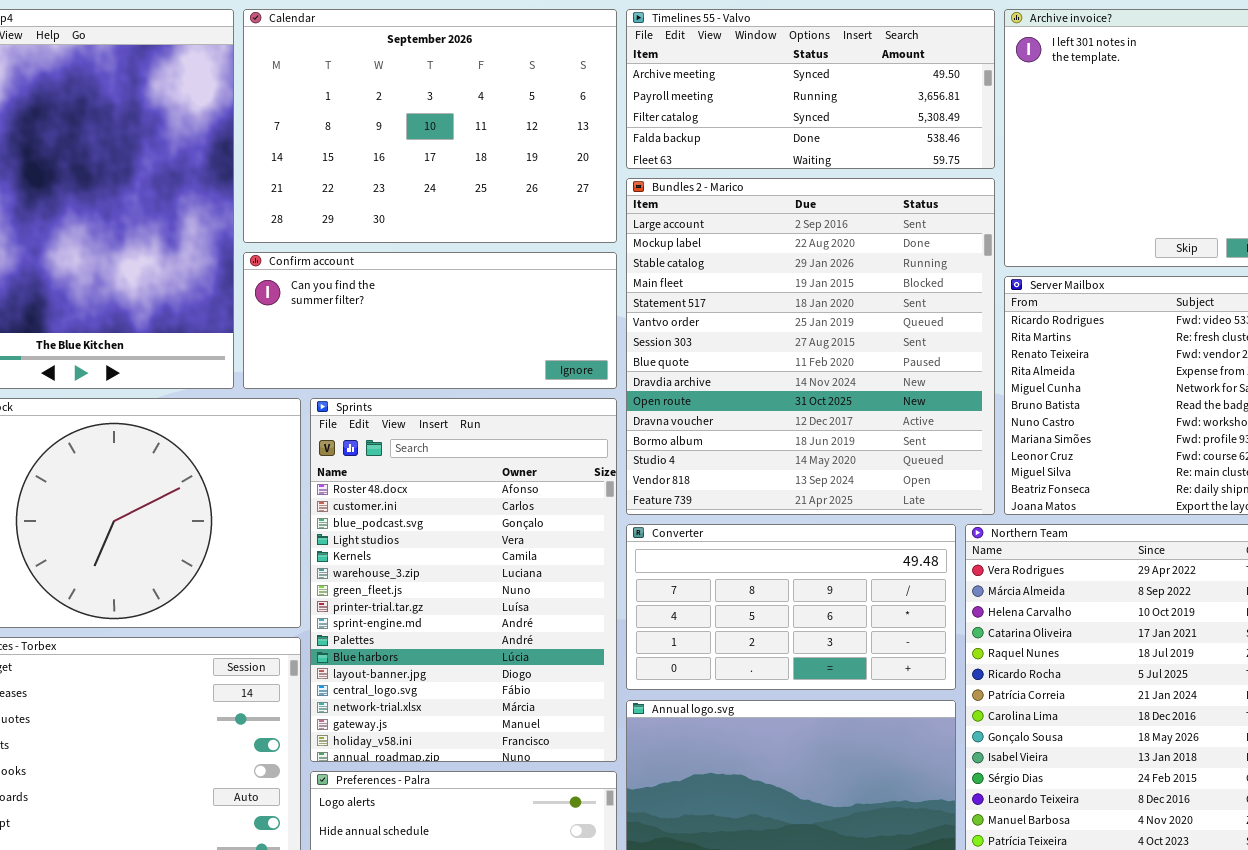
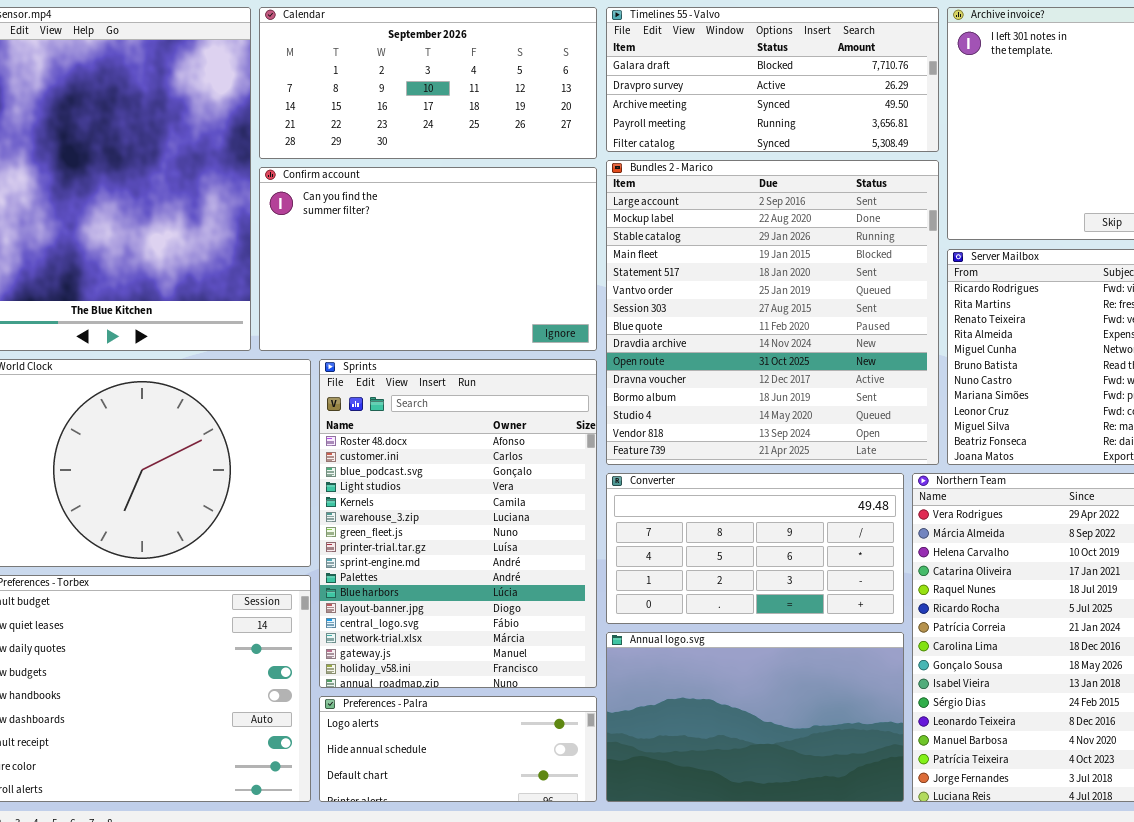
Calendar: [243,9,617,243] -> [259,7,597,159], resized
Timelines 55 - Valvo: [626,9,995,169] -> [606,7,939,152], scrolled up 2 rows
Confirm account: [243,252,617,389] -> [259,167,597,351], resized

